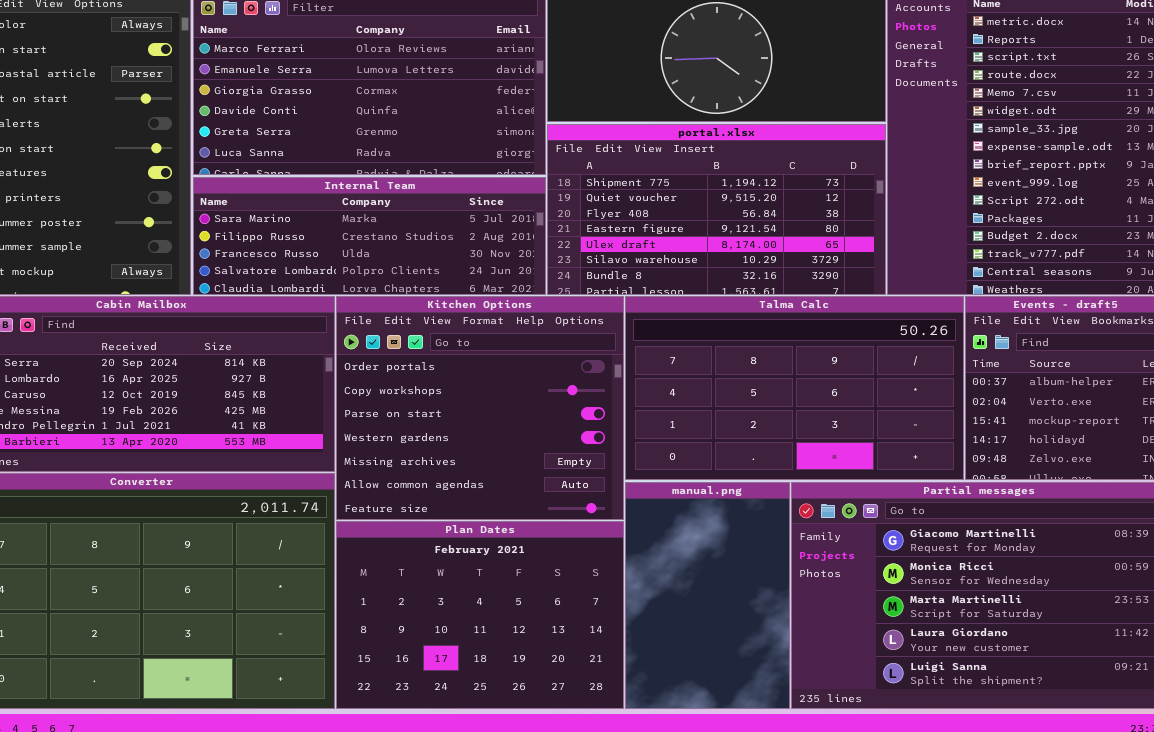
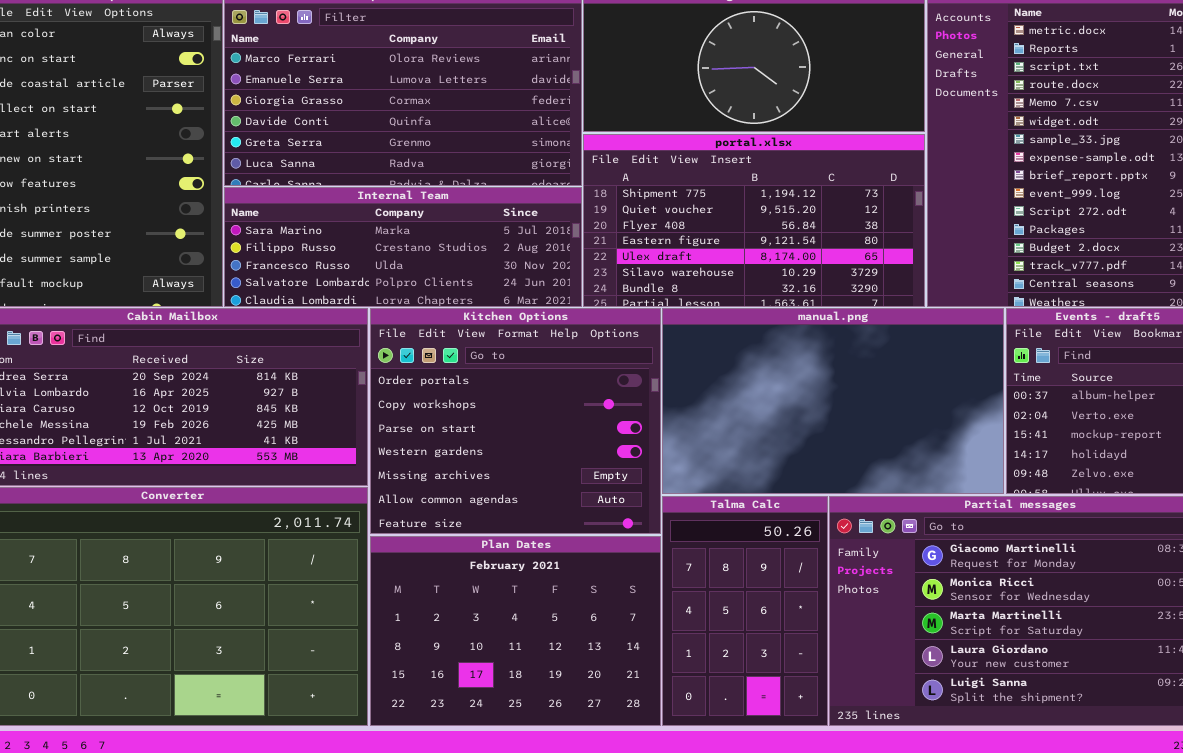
Talma Calc: [625,296,964,480] -> [662,496,828,726], moved, resized
manual.png: [625,482,790,709] -> [662,308,1004,494], moved, resized

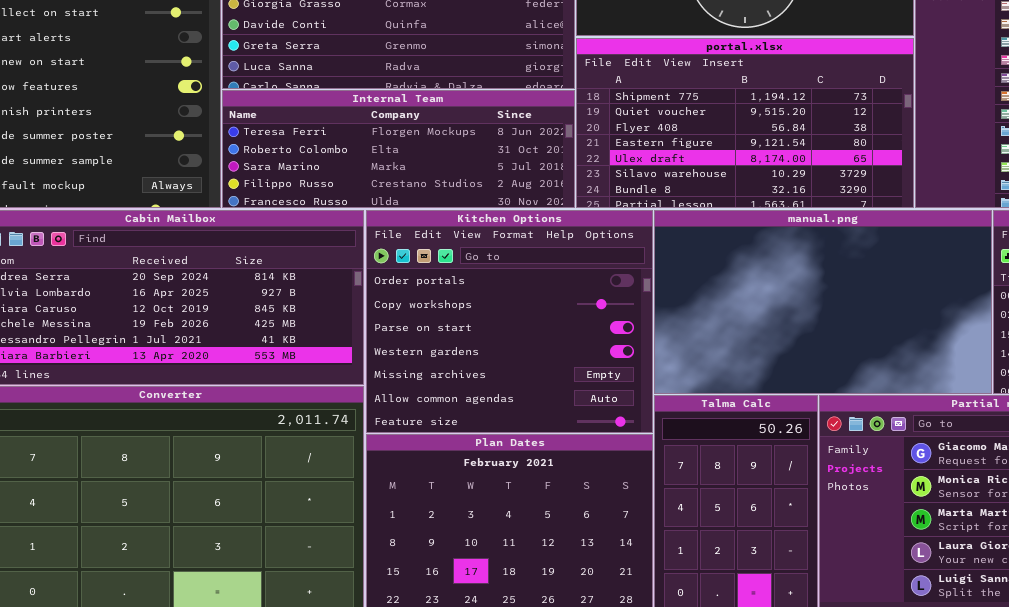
Internal Team: [224,187,582,307] -> [222,90,575,208], scrolled up 2 rows

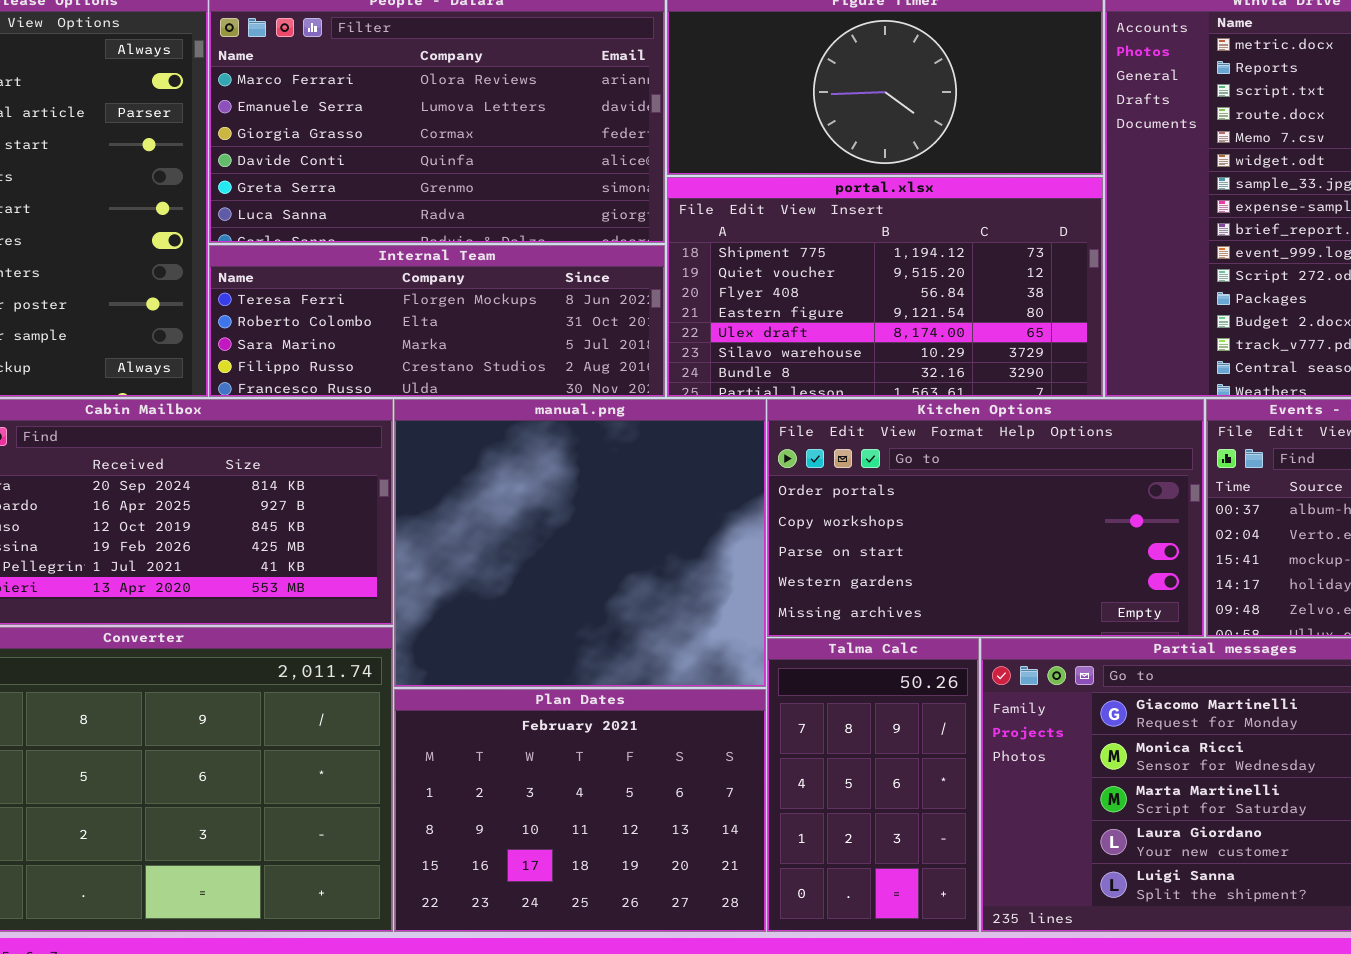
Kitchen Options: [366,210,653,433] -> [767,399,1204,637], moved, resized
manual.png: [654,210,992,394] -> [394,399,766,687], moved, resized

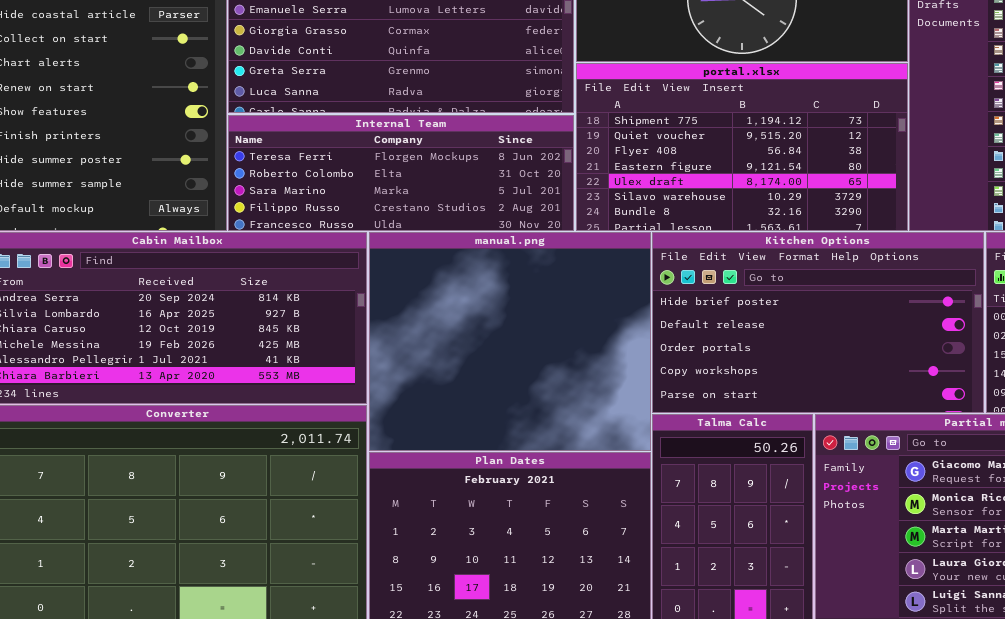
Kitchen Options: [767,399,1204,637] -> [652,232,984,413], scrolled up 2 rows

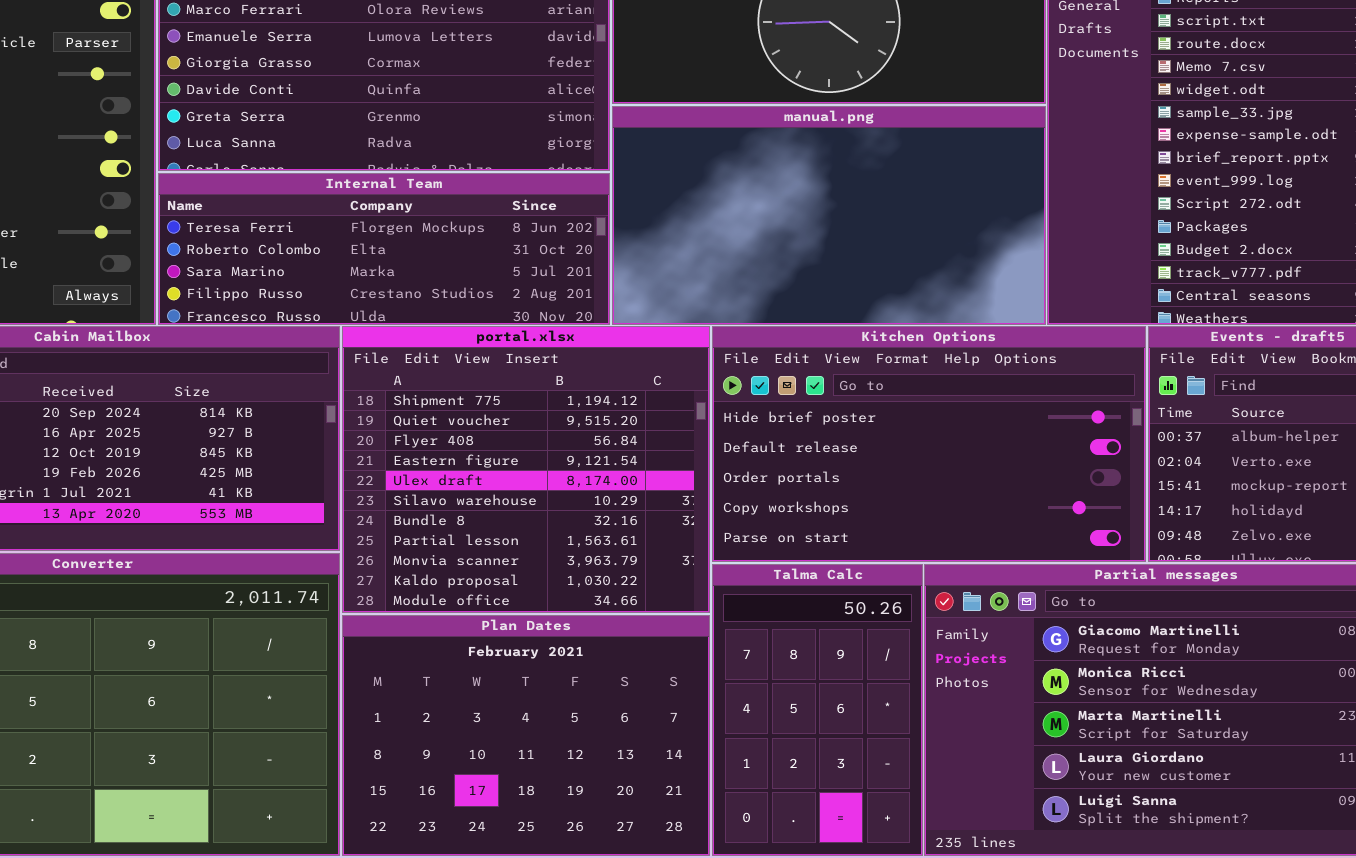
portal.xlsx: [576,63,908,231] -> [342,326,710,613], moved, resized
manual.png: [369,232,651,451] -> [612,106,1046,325], moved, resized

